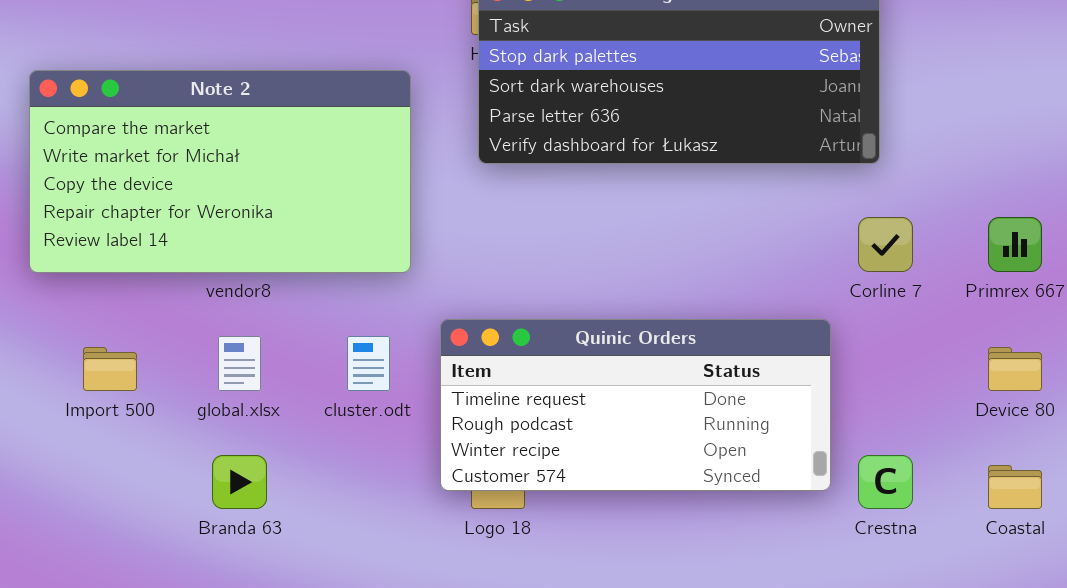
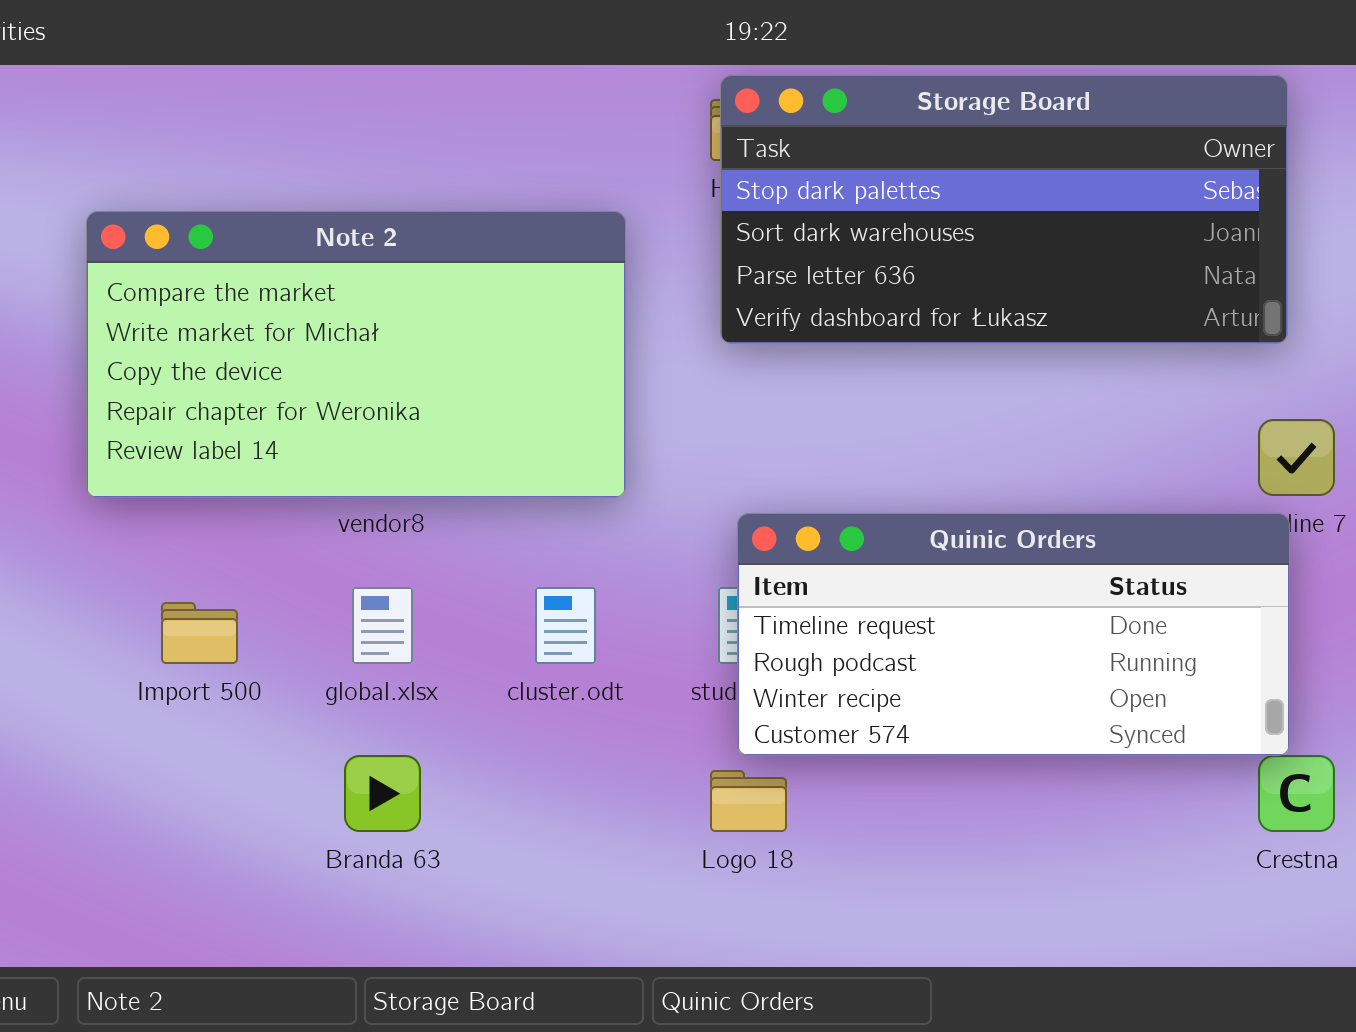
Quinic Orders: [440,319,831,491] -> [737,513,1290,756], moved

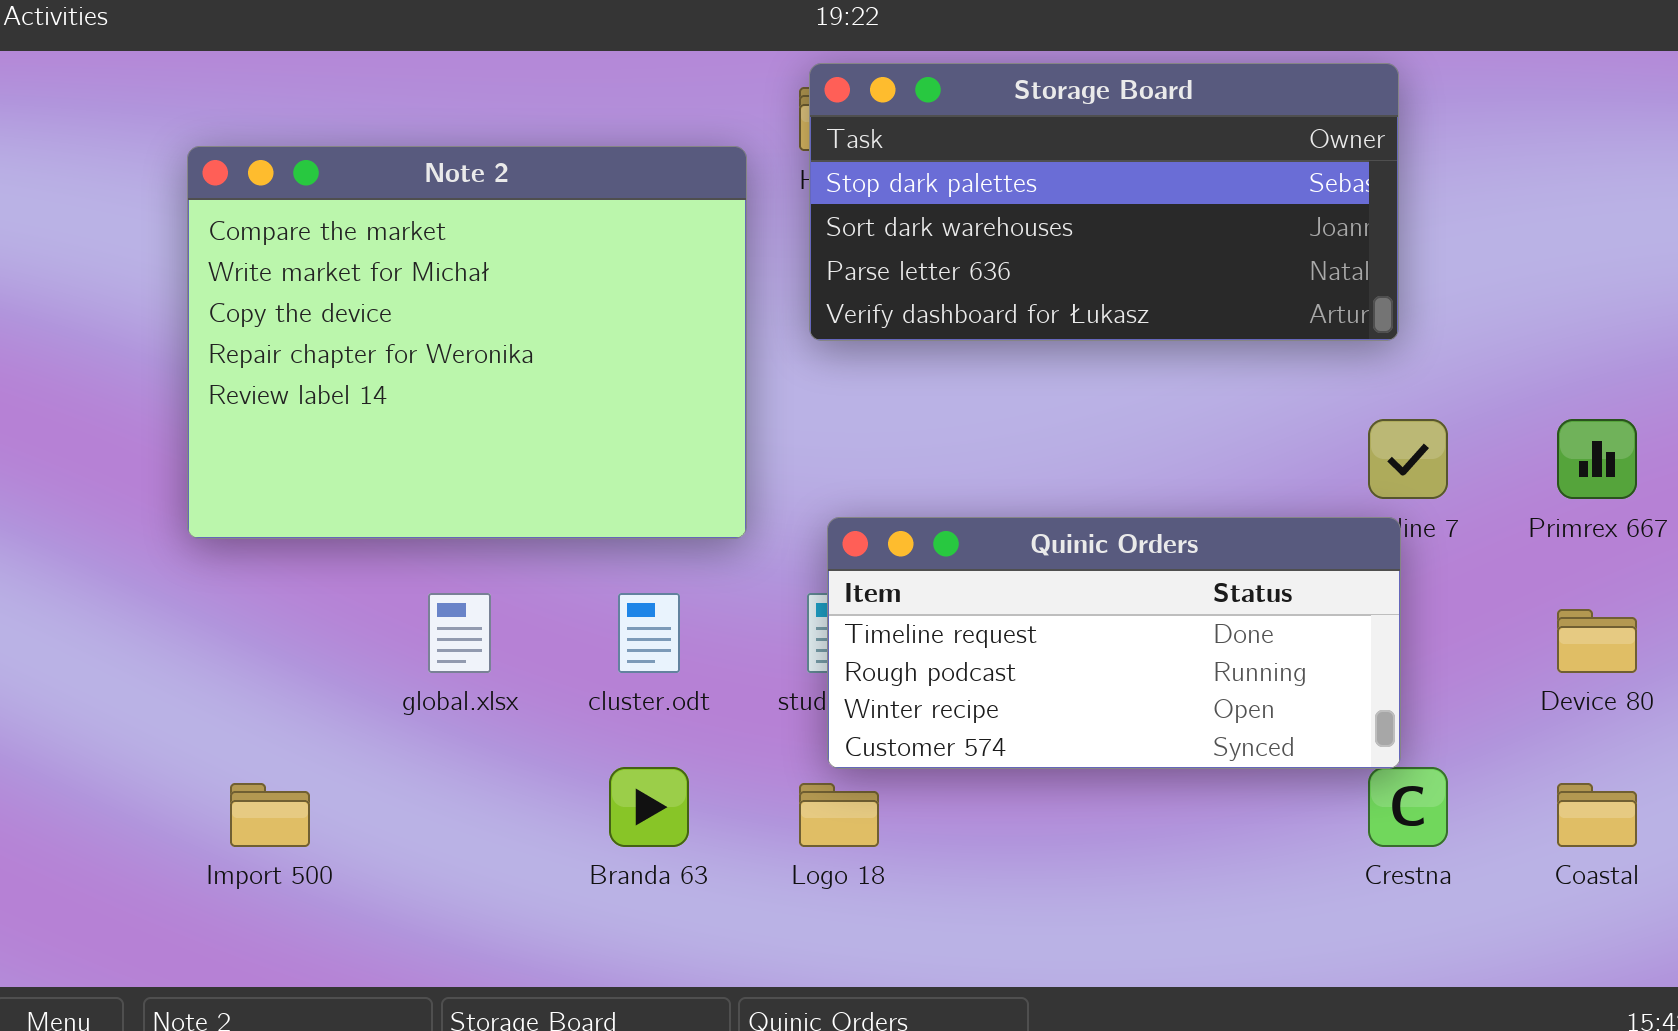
Note 2: [86,211,626,498] -> [187,146,747,539], moved, resized
Import 500: [161,602,238,664] -> [230,783,310,847], moved
Branda 63: [344,755,421,832] -> [609,767,689,847], moved

